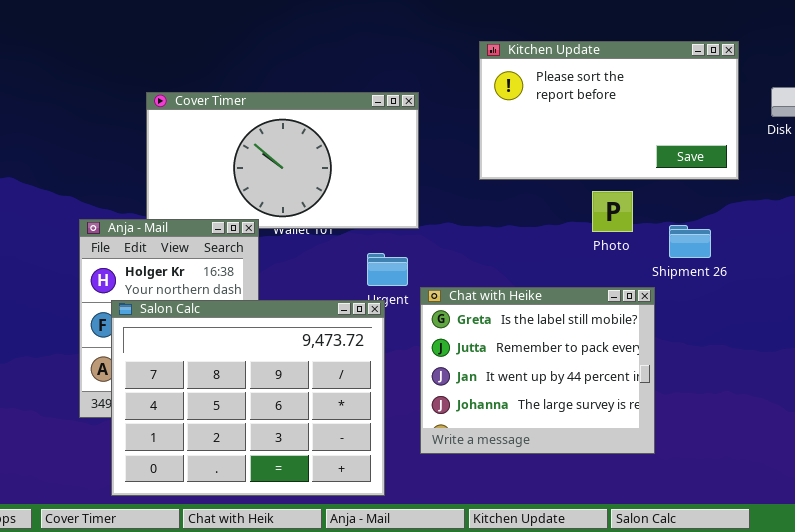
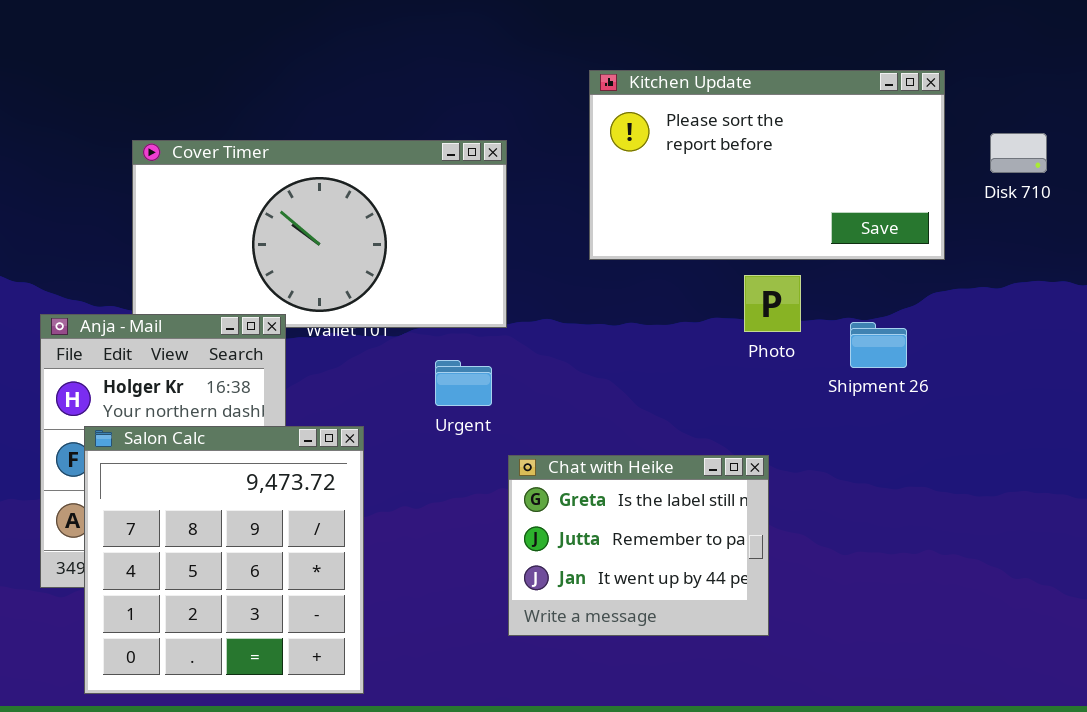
Chat with Heike: [420,287,655,454] -> [508,455,769,636], resized
Salon Calc: [111,300,385,496] -> [84,426,364,694], resized

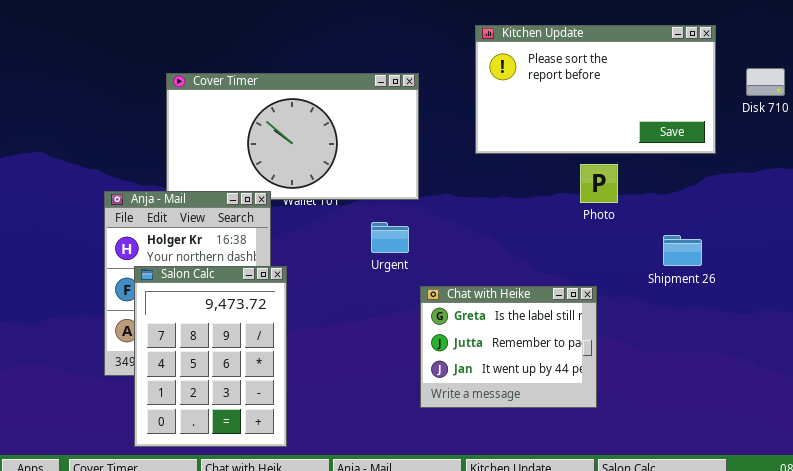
Shipment 26: [850,322,907,368] -> [663,235,702,266], moved
Salon Calc: [84,426,364,694] -> [134,266,287,447], resized

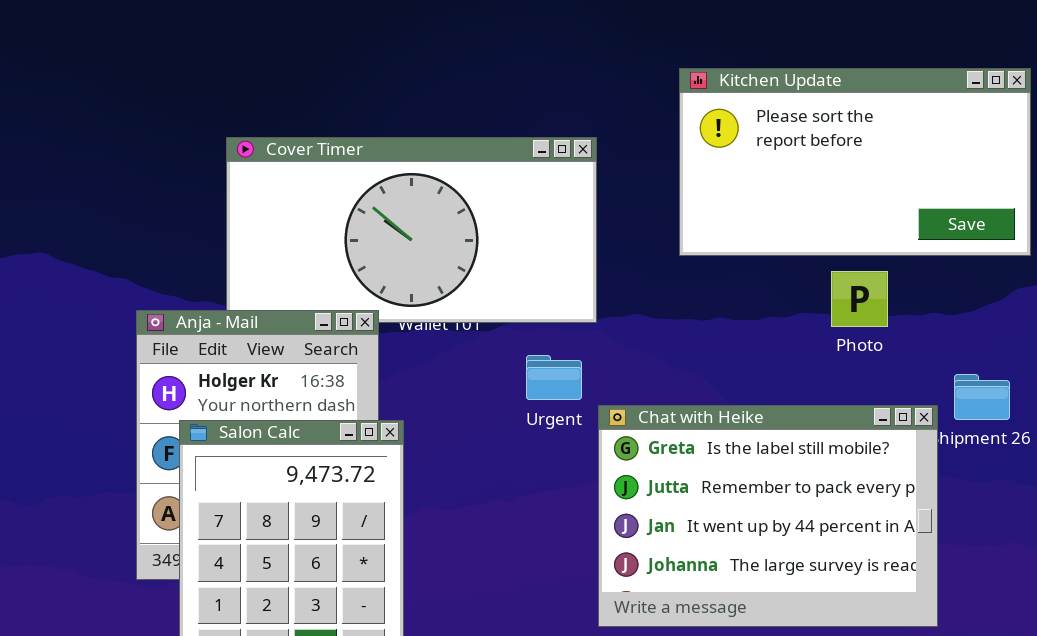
Chat with Heike: [420,286,597,408] -> [598,405,938,627], resized

